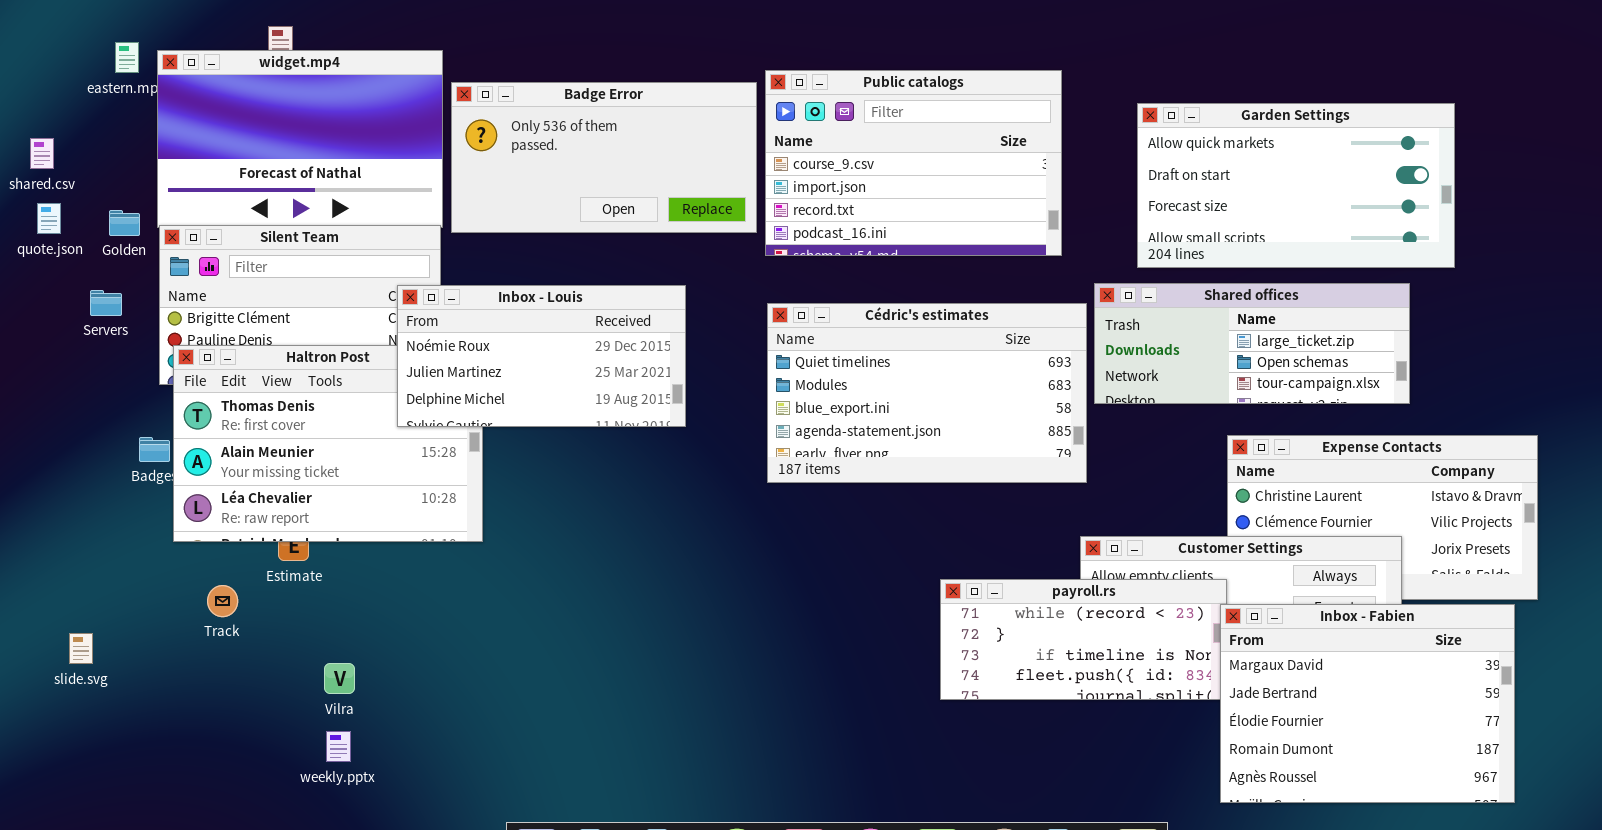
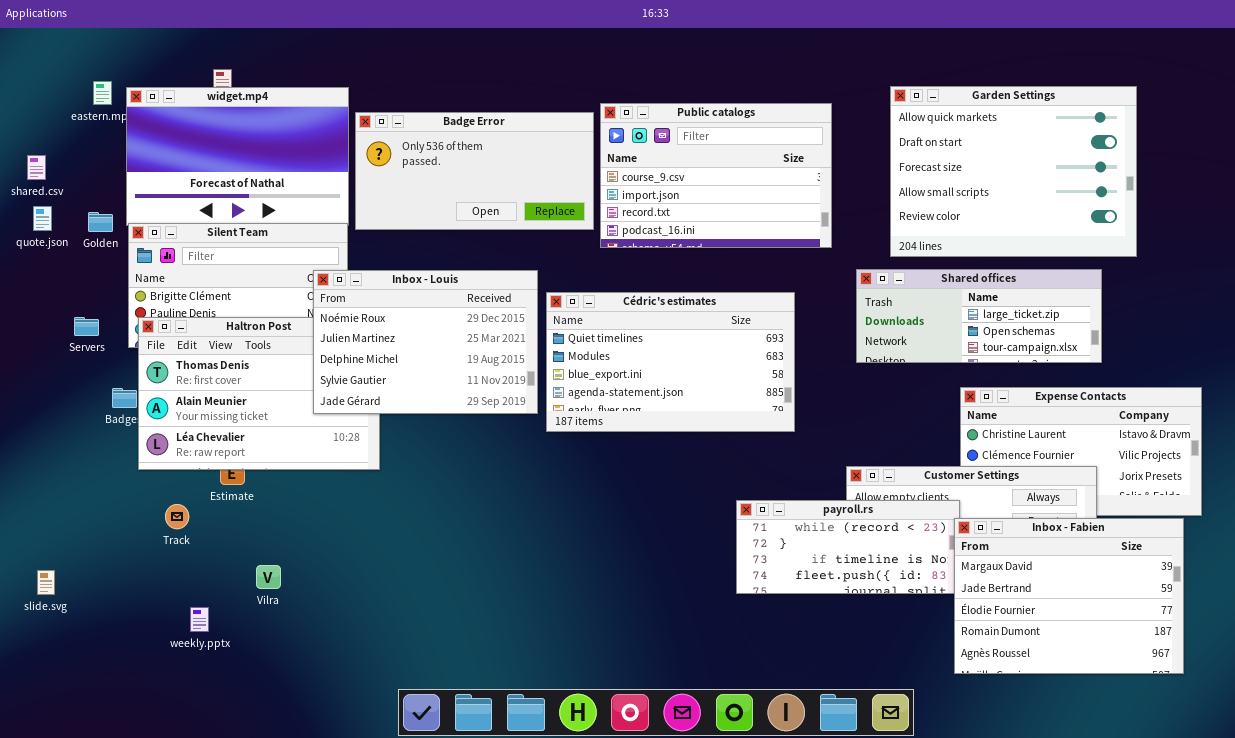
Garden Settings: [1137,103,1455,268] -> [890,86,1137,257], resized
Inbox - Louis: [397,285,686,427] -> [313,270,538,414], resized
Servers: [90,290,122,316] -> [74,317,99,336], moved
Cédric's estimates: [767,303,1087,483] -> [546,292,795,432], moved
slide.svg: [69,633,93,664] -> [37,570,55,595], moved
weekly.pptx: [326,731,351,762] -> [190,607,209,632], moved

